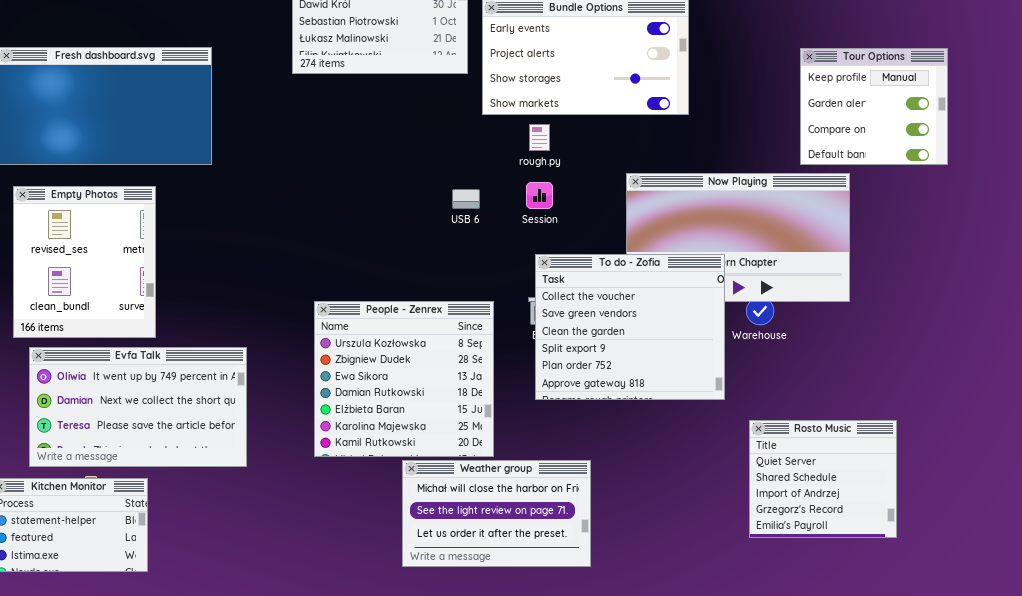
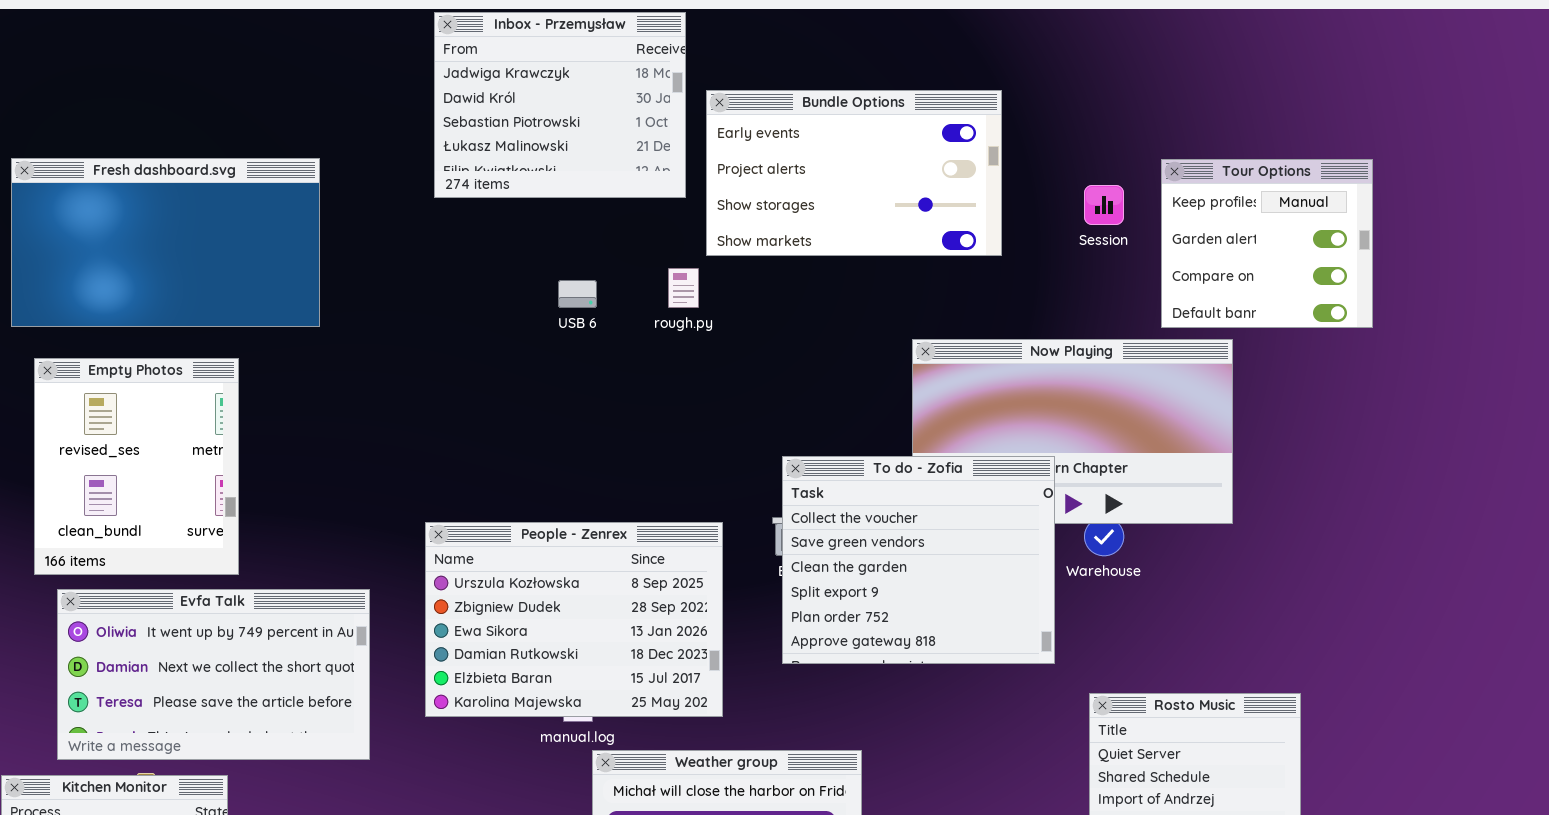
rough.py: [529,124,550,151] -> [668,268,699,308], moved
Session: [526,182,553,209] -> [1084,185,1124,225], moved
USB 6: [452,189,480,209] -> [558,280,597,308], moved
People - Zenrex: [314,301,494,457] -> [425,522,723,717], resized

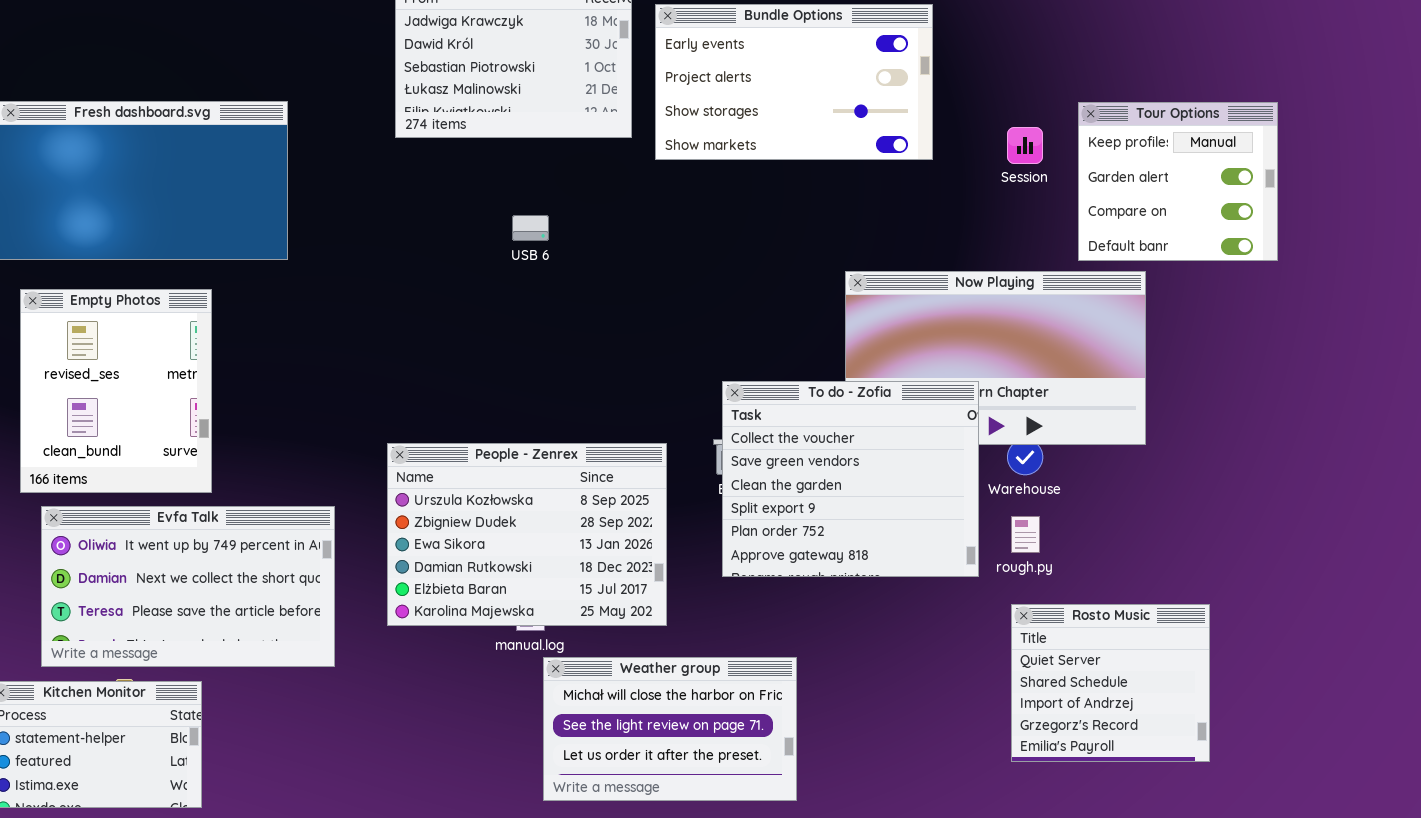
Bundle Options: [706,90,1002,256] -> [655,4,933,160], moved
rough.py: [668,268,699,308] -> [1011,516,1040,553], moved

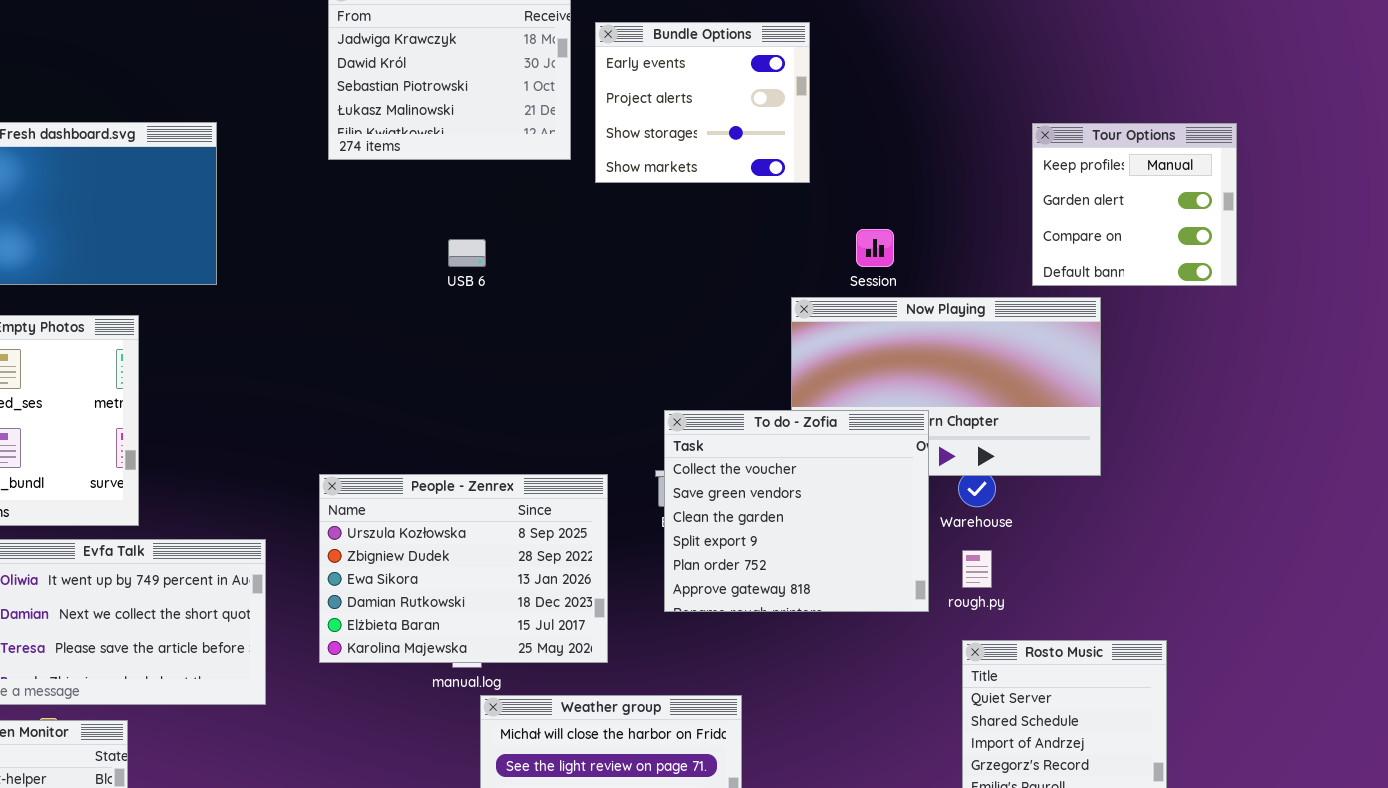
Bundle Options: [655,4,933,160] -> [595,22,810,183], resized
Session: [1007,127,1043,164] -> [856,229,894,267], moved

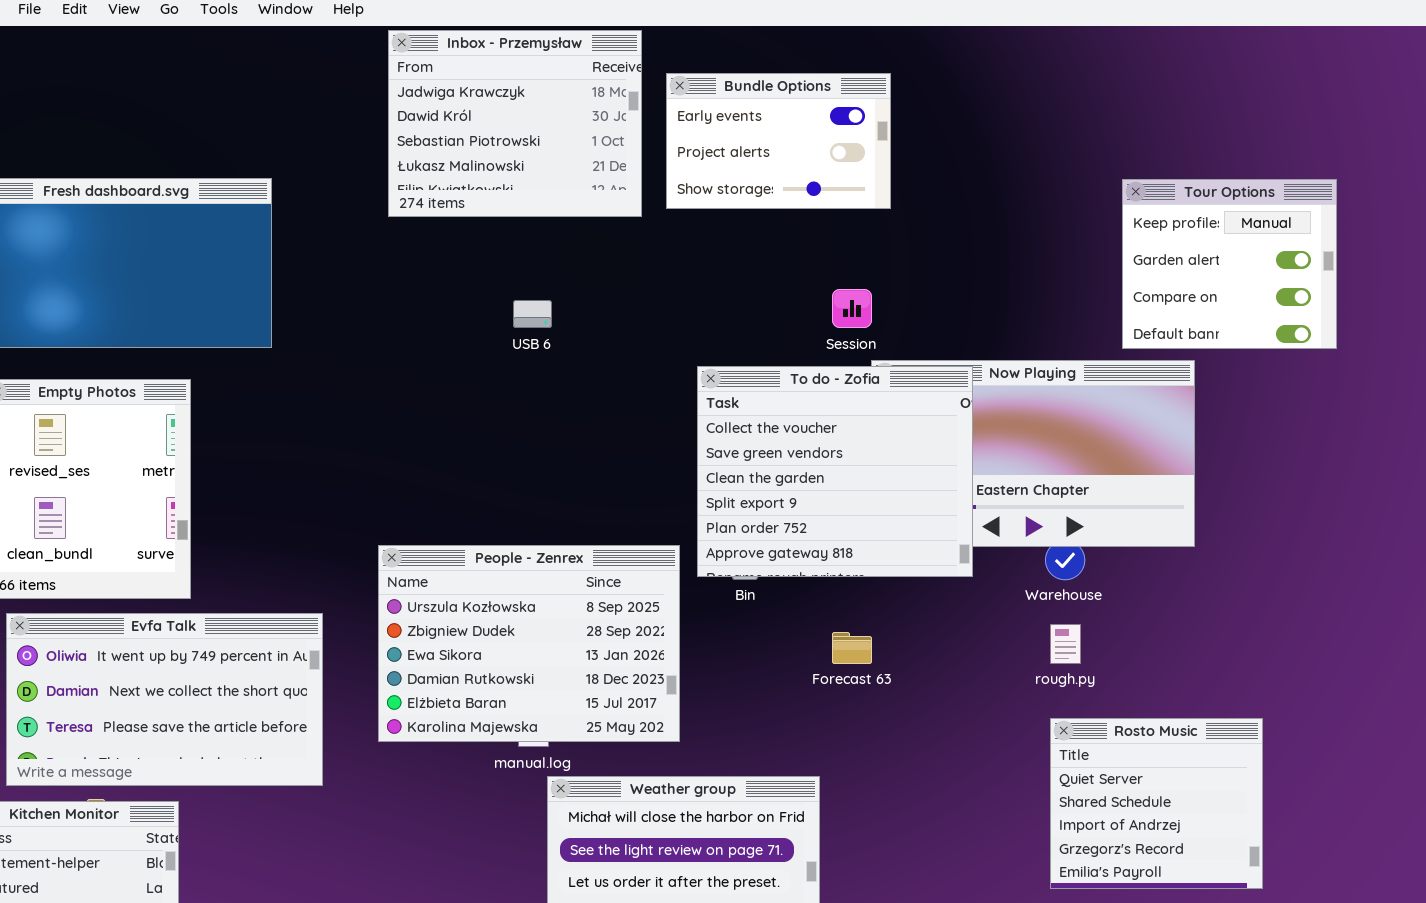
Bundle Options: [595,22,810,183] -> [666,73,891,209], resized
Session: [856,229,894,267] -> [832,289,872,328], moved
To do - Zofia: [664,410,929,612] -> [697,366,973,577], moved

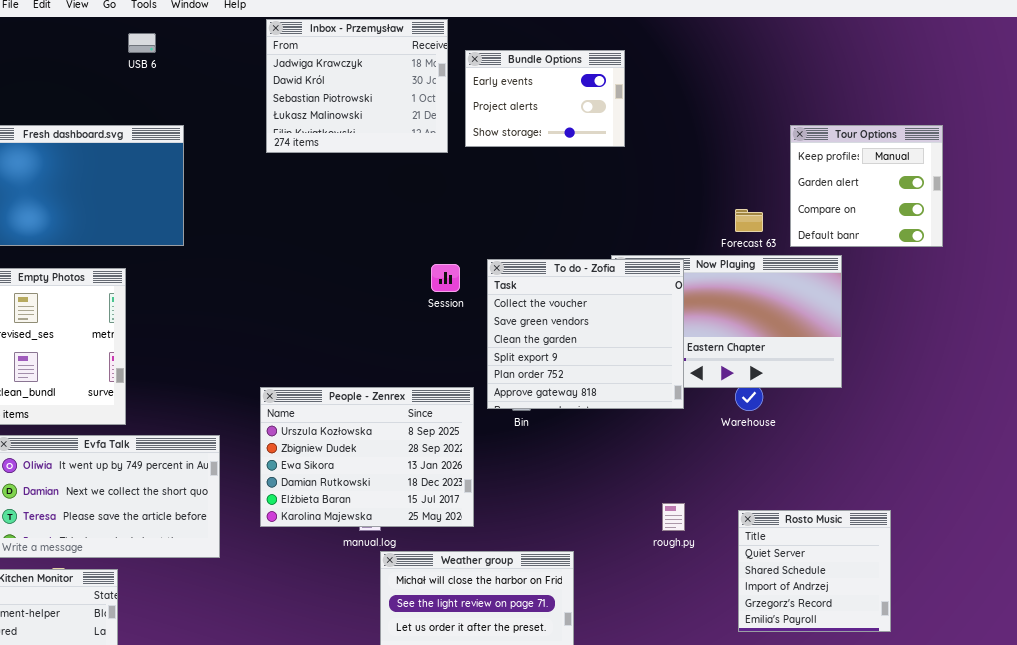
Session: [832,289,872,328] -> [431,264,460,292], moved
USB 6: [513,300,552,328] -> [128,33,156,53], moved
rough.py: [1050,624,1081,664] -> [662,503,685,531], moved
Forecast 63: [832,632,872,664] -> [735,209,763,232], moved

